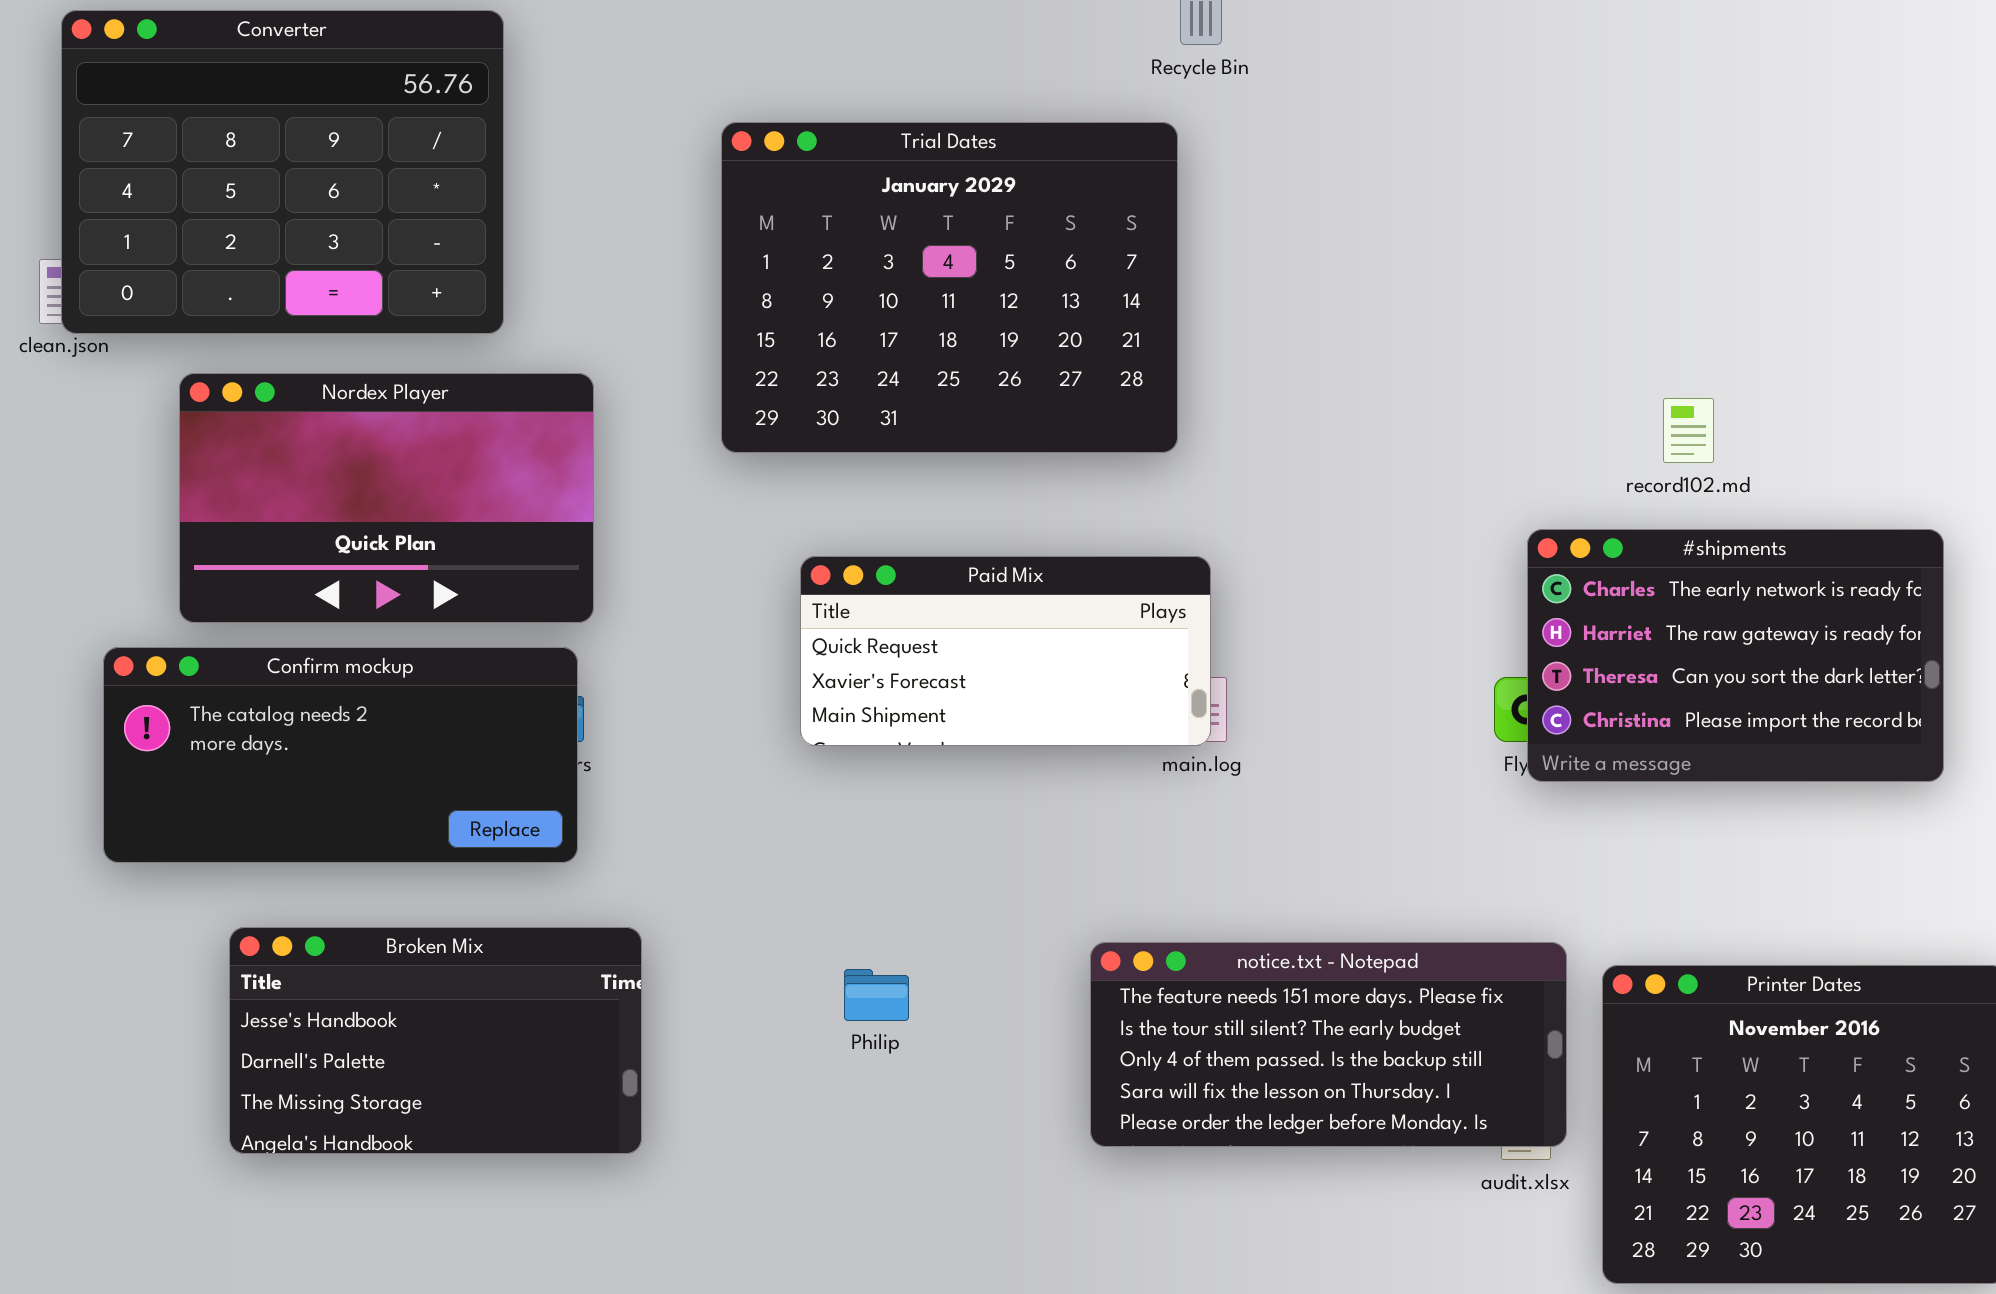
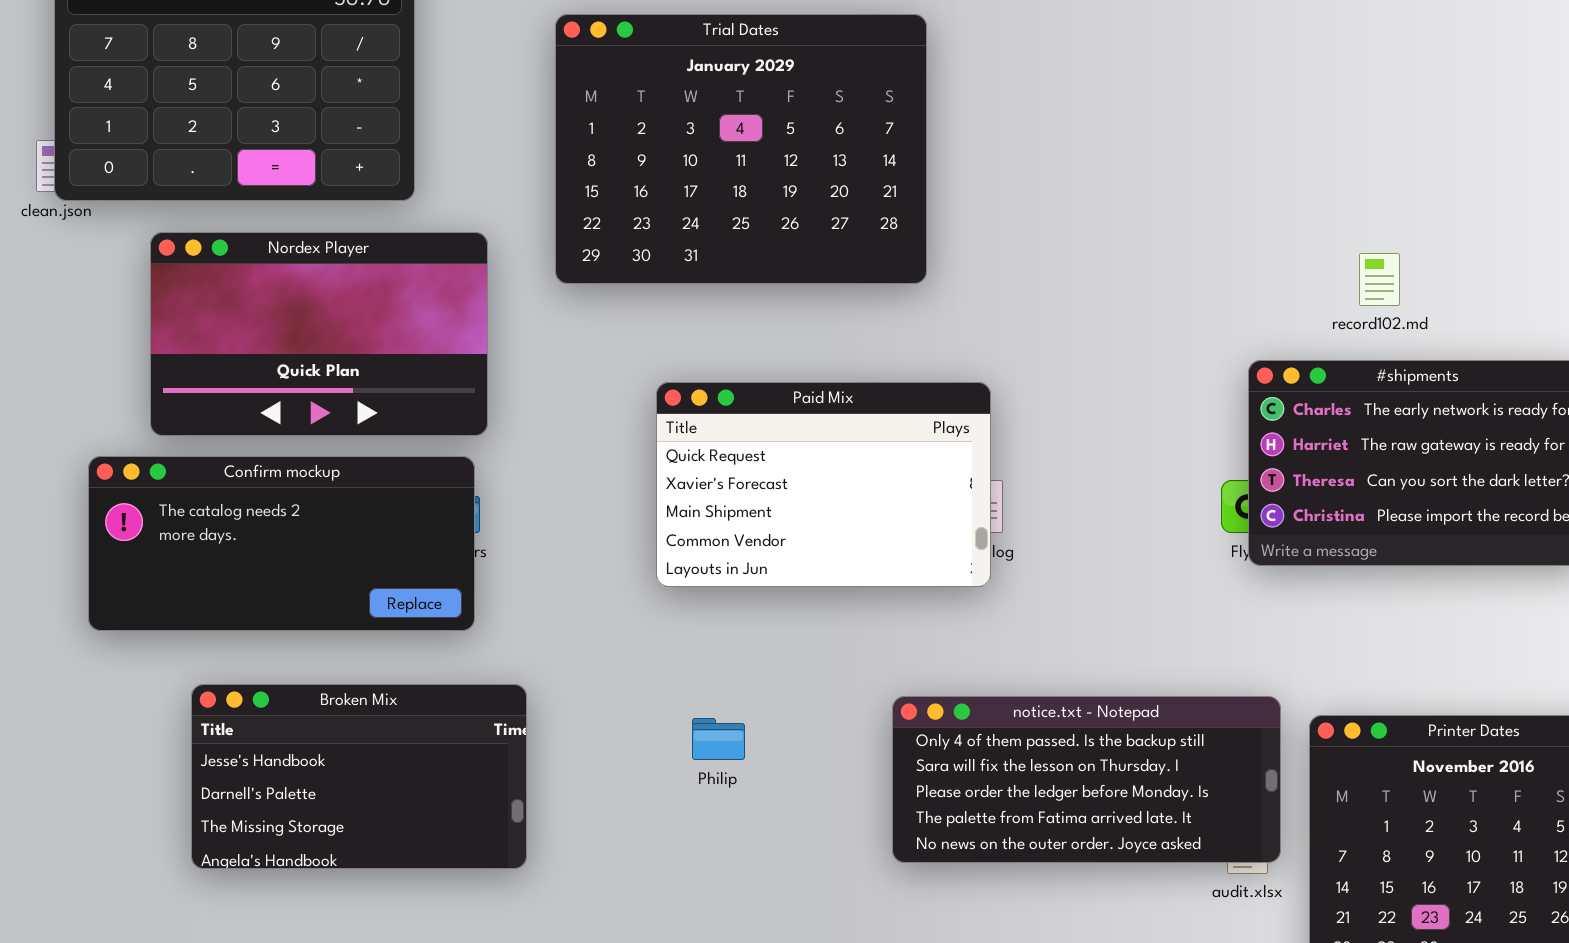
Trial Dates: [721,122,1178,453] -> [555,14,927,284], moved
Paid Mix: [800,556,1211,746] -> [656,382,991,587], resized
notice.txt - Notepad: [1090,942,1567,1147] -> [892,696,1281,863], scrolled down 2 rows

